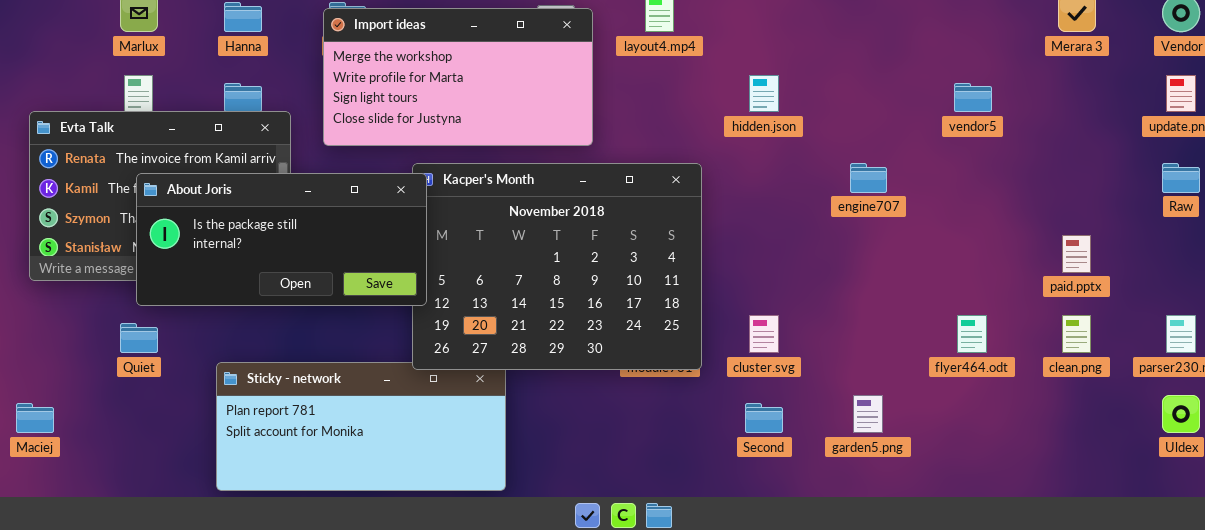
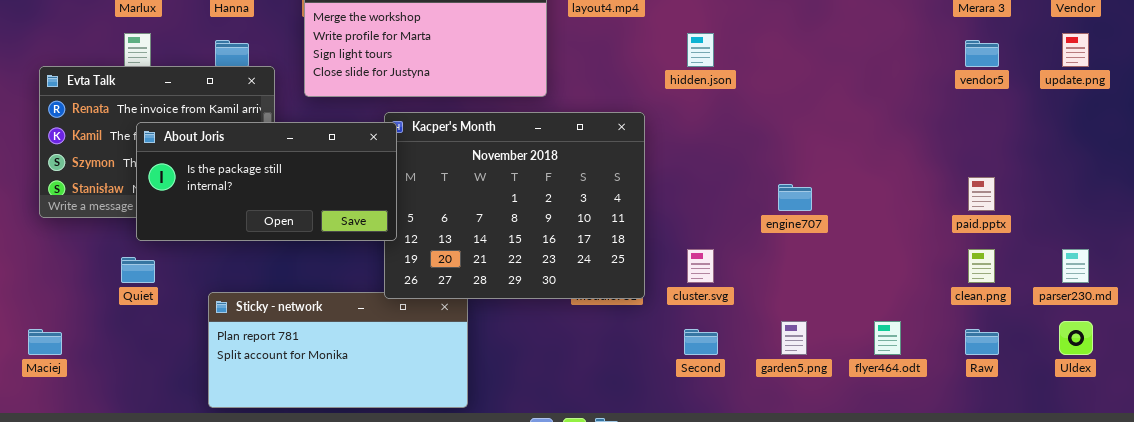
vendor5: [954,83,992,112] -> [965,40,999,67], moved
engine707: [850,163,887,193] -> [778,184,812,211], moved
Raw: [1162,163,1200,193] -> [965,329,999,355], moved
flyer464.odt: [957,315,987,353] -> [874,321,901,355], moved

